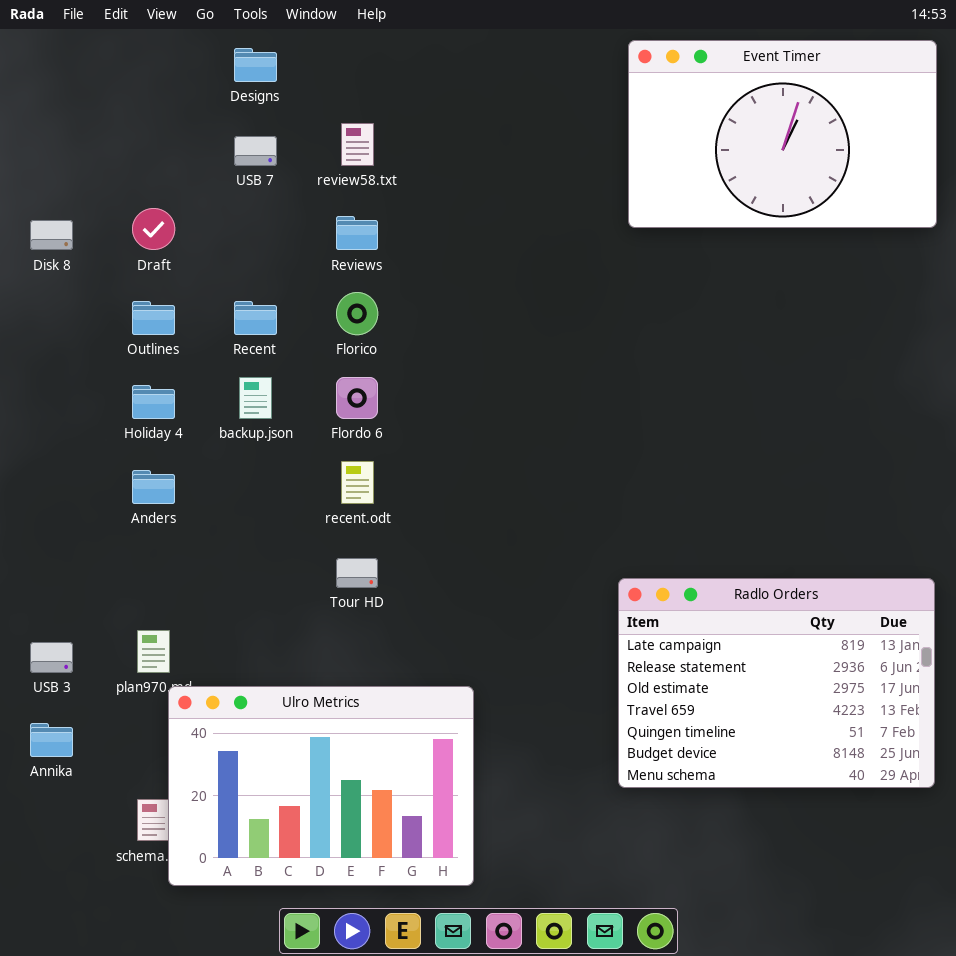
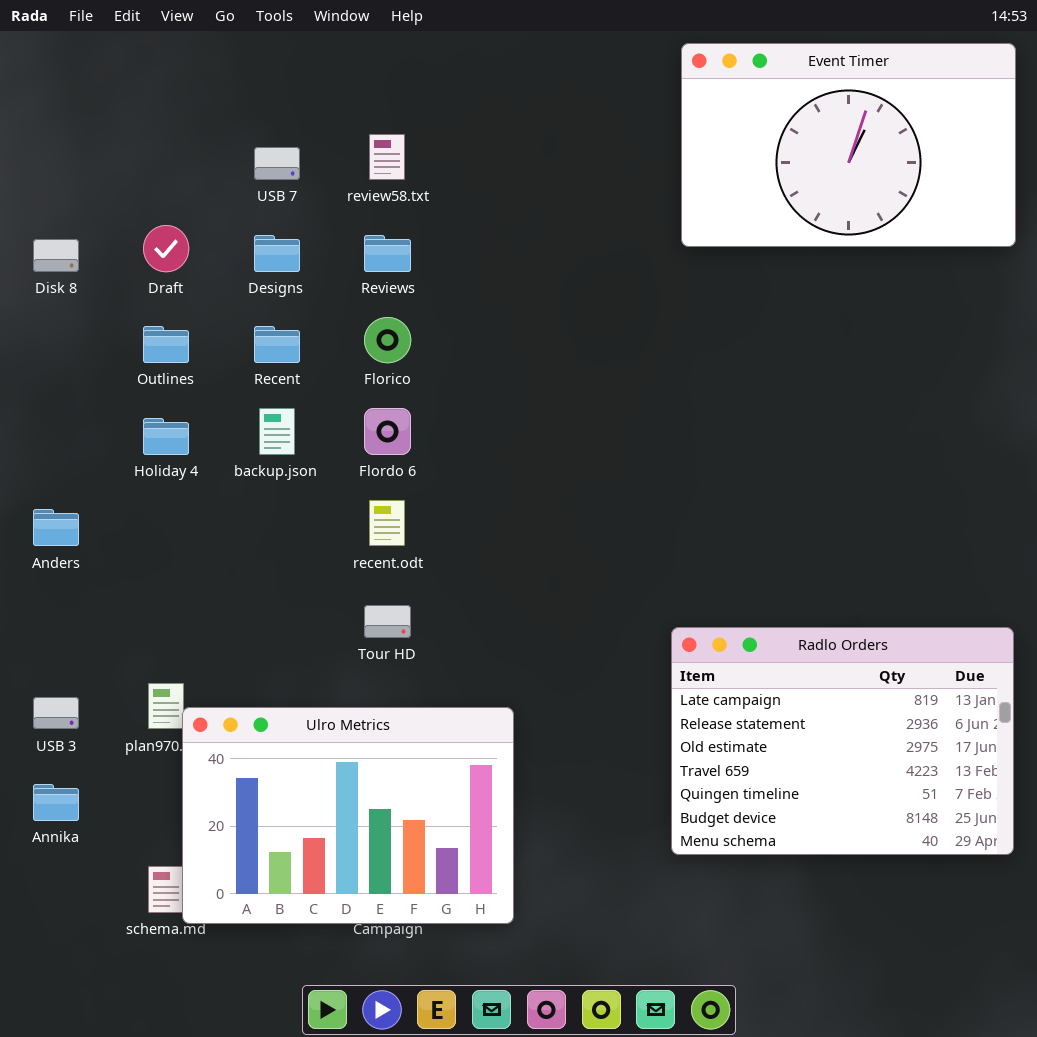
Designs: [234,48,277,82] -> [254,235,300,272], moved
Anders: [132,470,175,504] -> [33,509,79,546], moved
Ulro Metrics: [168,686,474,886] -> [182,707,514,924], moved

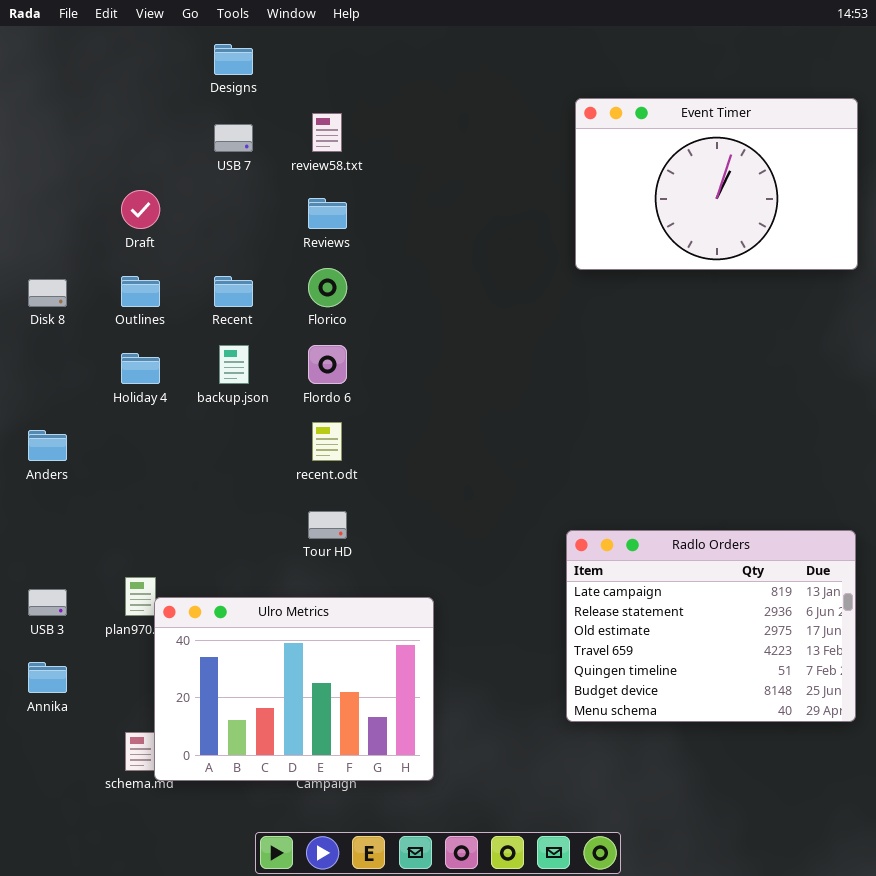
Event Timer: [681,43,1016,247] -> [575,98,858,270], moved
Designs: [254,235,300,272] -> [214,44,253,75], moved
Disk 8: [33,239,79,272] -> [28,279,67,307], moved

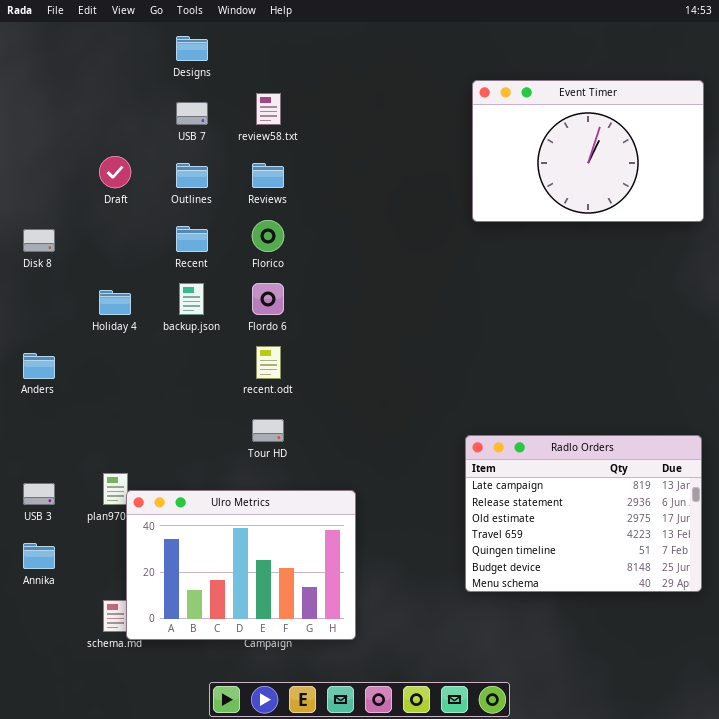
Outlines: [121,276,160,307] -> [176,163,208,188], moved

